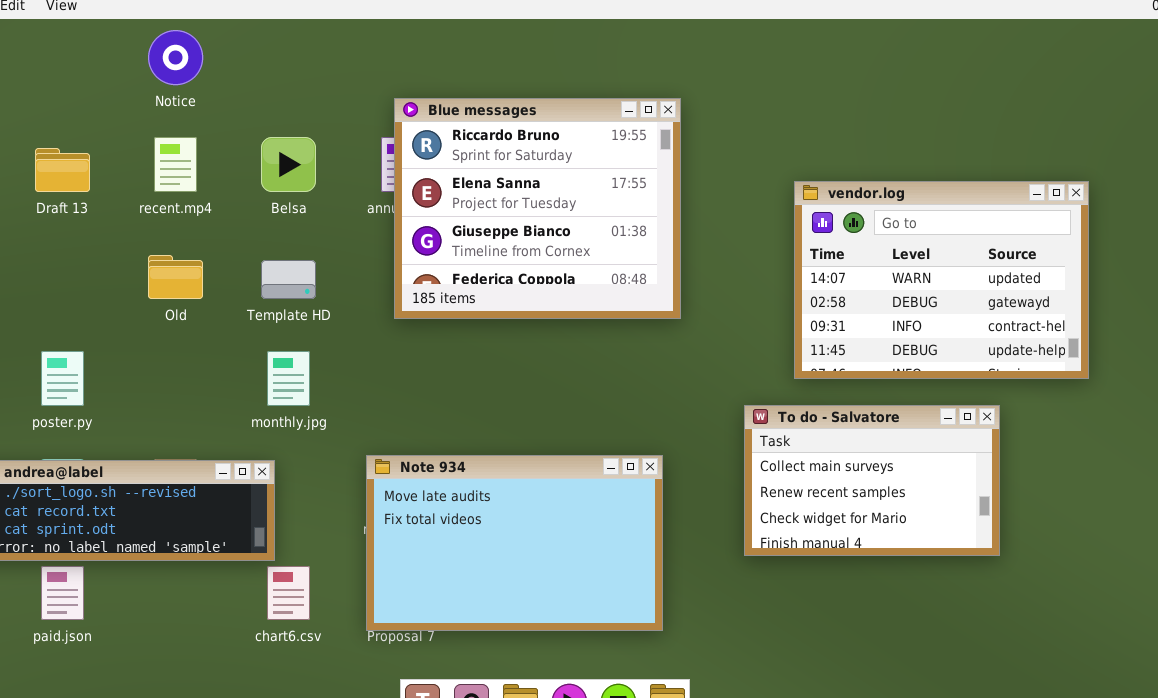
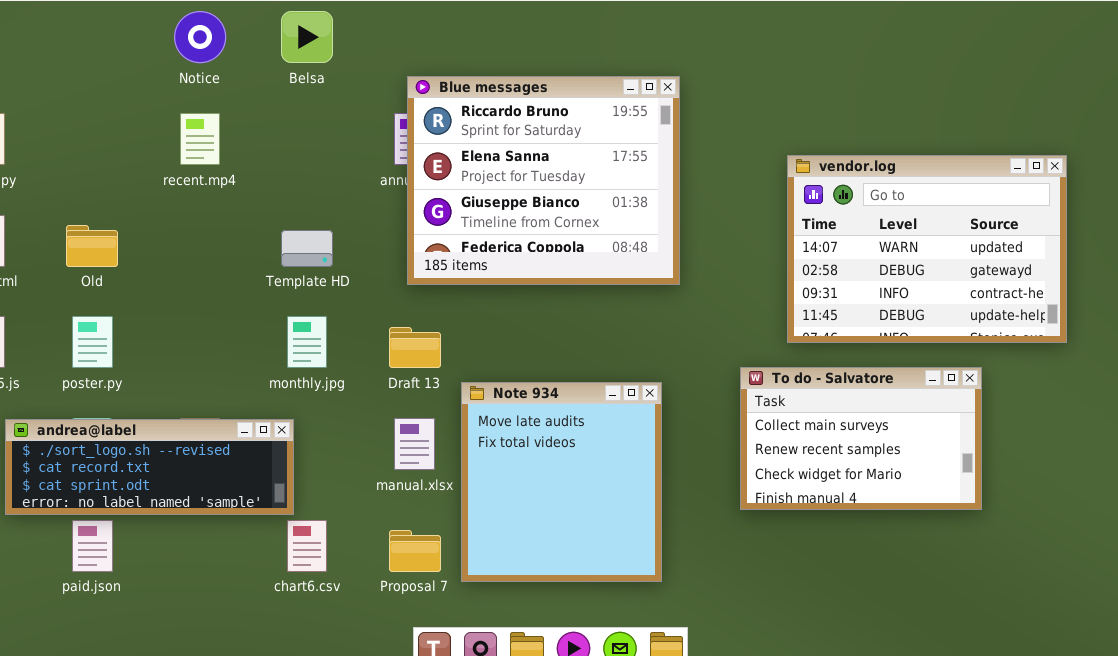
Belsa: [261,137,316,192] -> [281,11,333,63], moved
Draft 13: [35,148,90,192] -> [389,327,441,368], moved
Old: [148,255,203,299] -> [66,225,118,267], moved
Note 934: [366,455,663,631] -> [461,382,662,582], resized

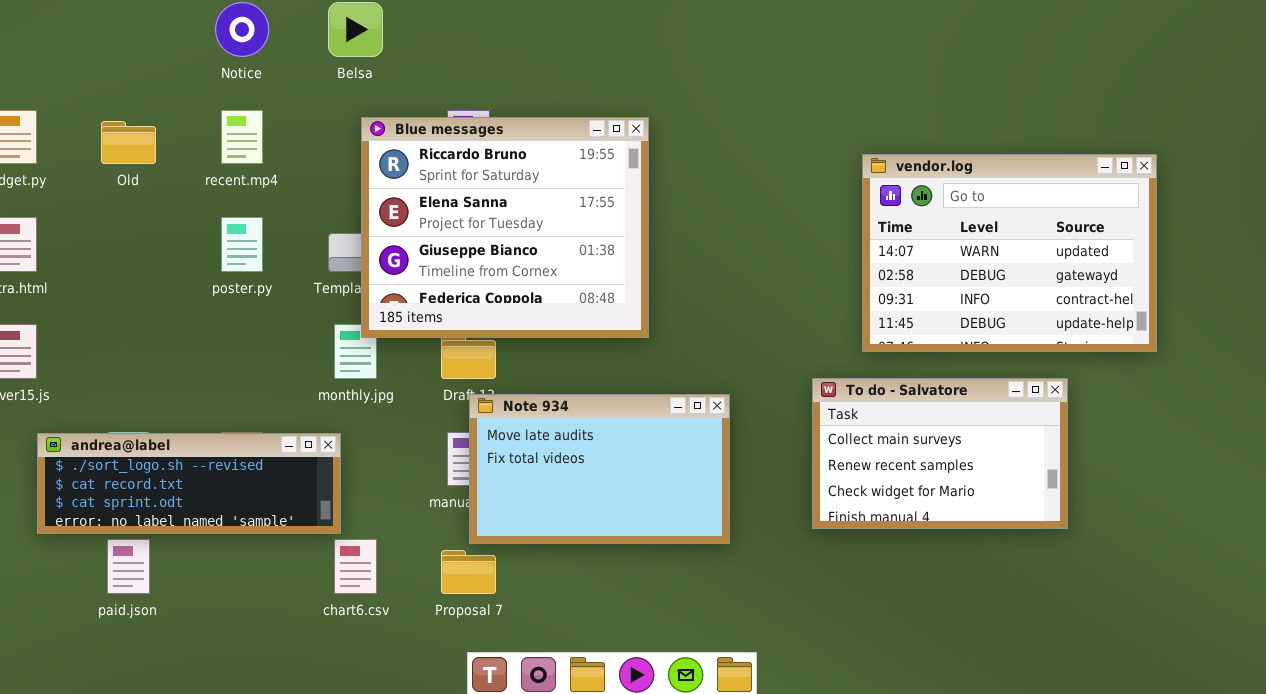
Blue messages: [407,76,680,285] -> [361,117,649,338], moved
Old: [66,225,118,267] -> [101,121,156,164], moved
poster.py: [72,316,113,368] -> [221,217,263,272], moved
Note 934: [461,382,662,582] -> [469,394,730,544], resized

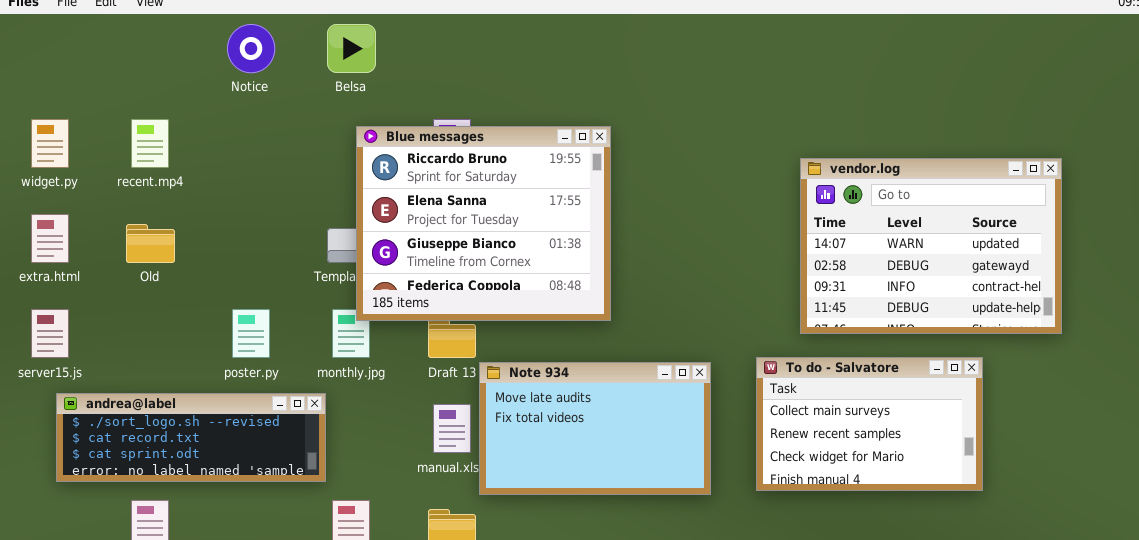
recent.mp4: [221,110,263,164] -> [131,119,169,168], moved
Old: [101,121,156,164] -> [126,224,175,263], moved
poster.py: [221,217,263,272] -> [232,309,270,358], moved
Note 934: [469,394,730,544] -> [479,362,711,495], moved
andrea@label: [37,433,341,534] -> [56,393,326,482], moved

